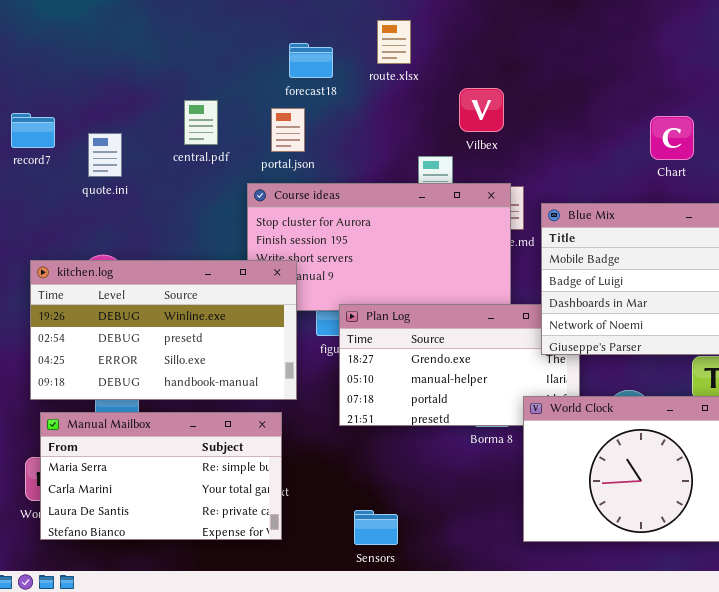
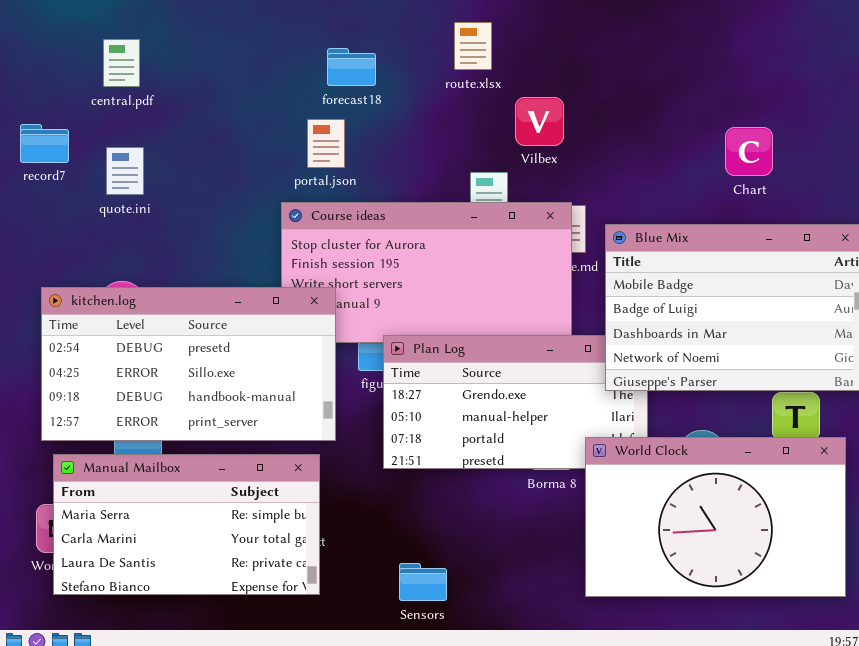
route.xlsx: [377,20,411,64] -> [454,22,492,70], moved
central.pdf: [184,100,218,145] -> [103,39,140,87], moved
kitchen.log: [30,260,297,400] -> [41,287,336,441], scrolled down 1 row

